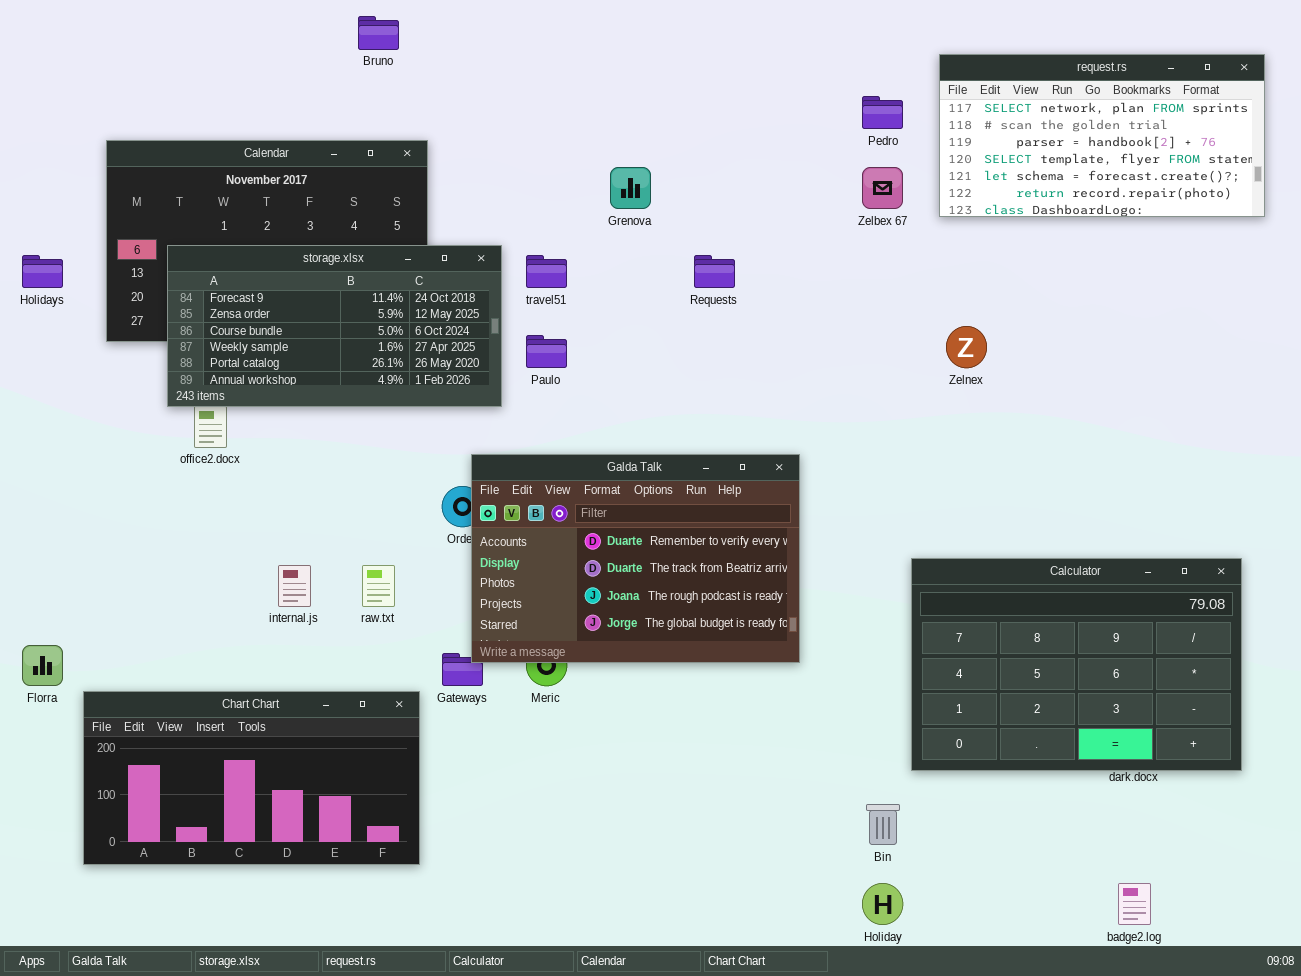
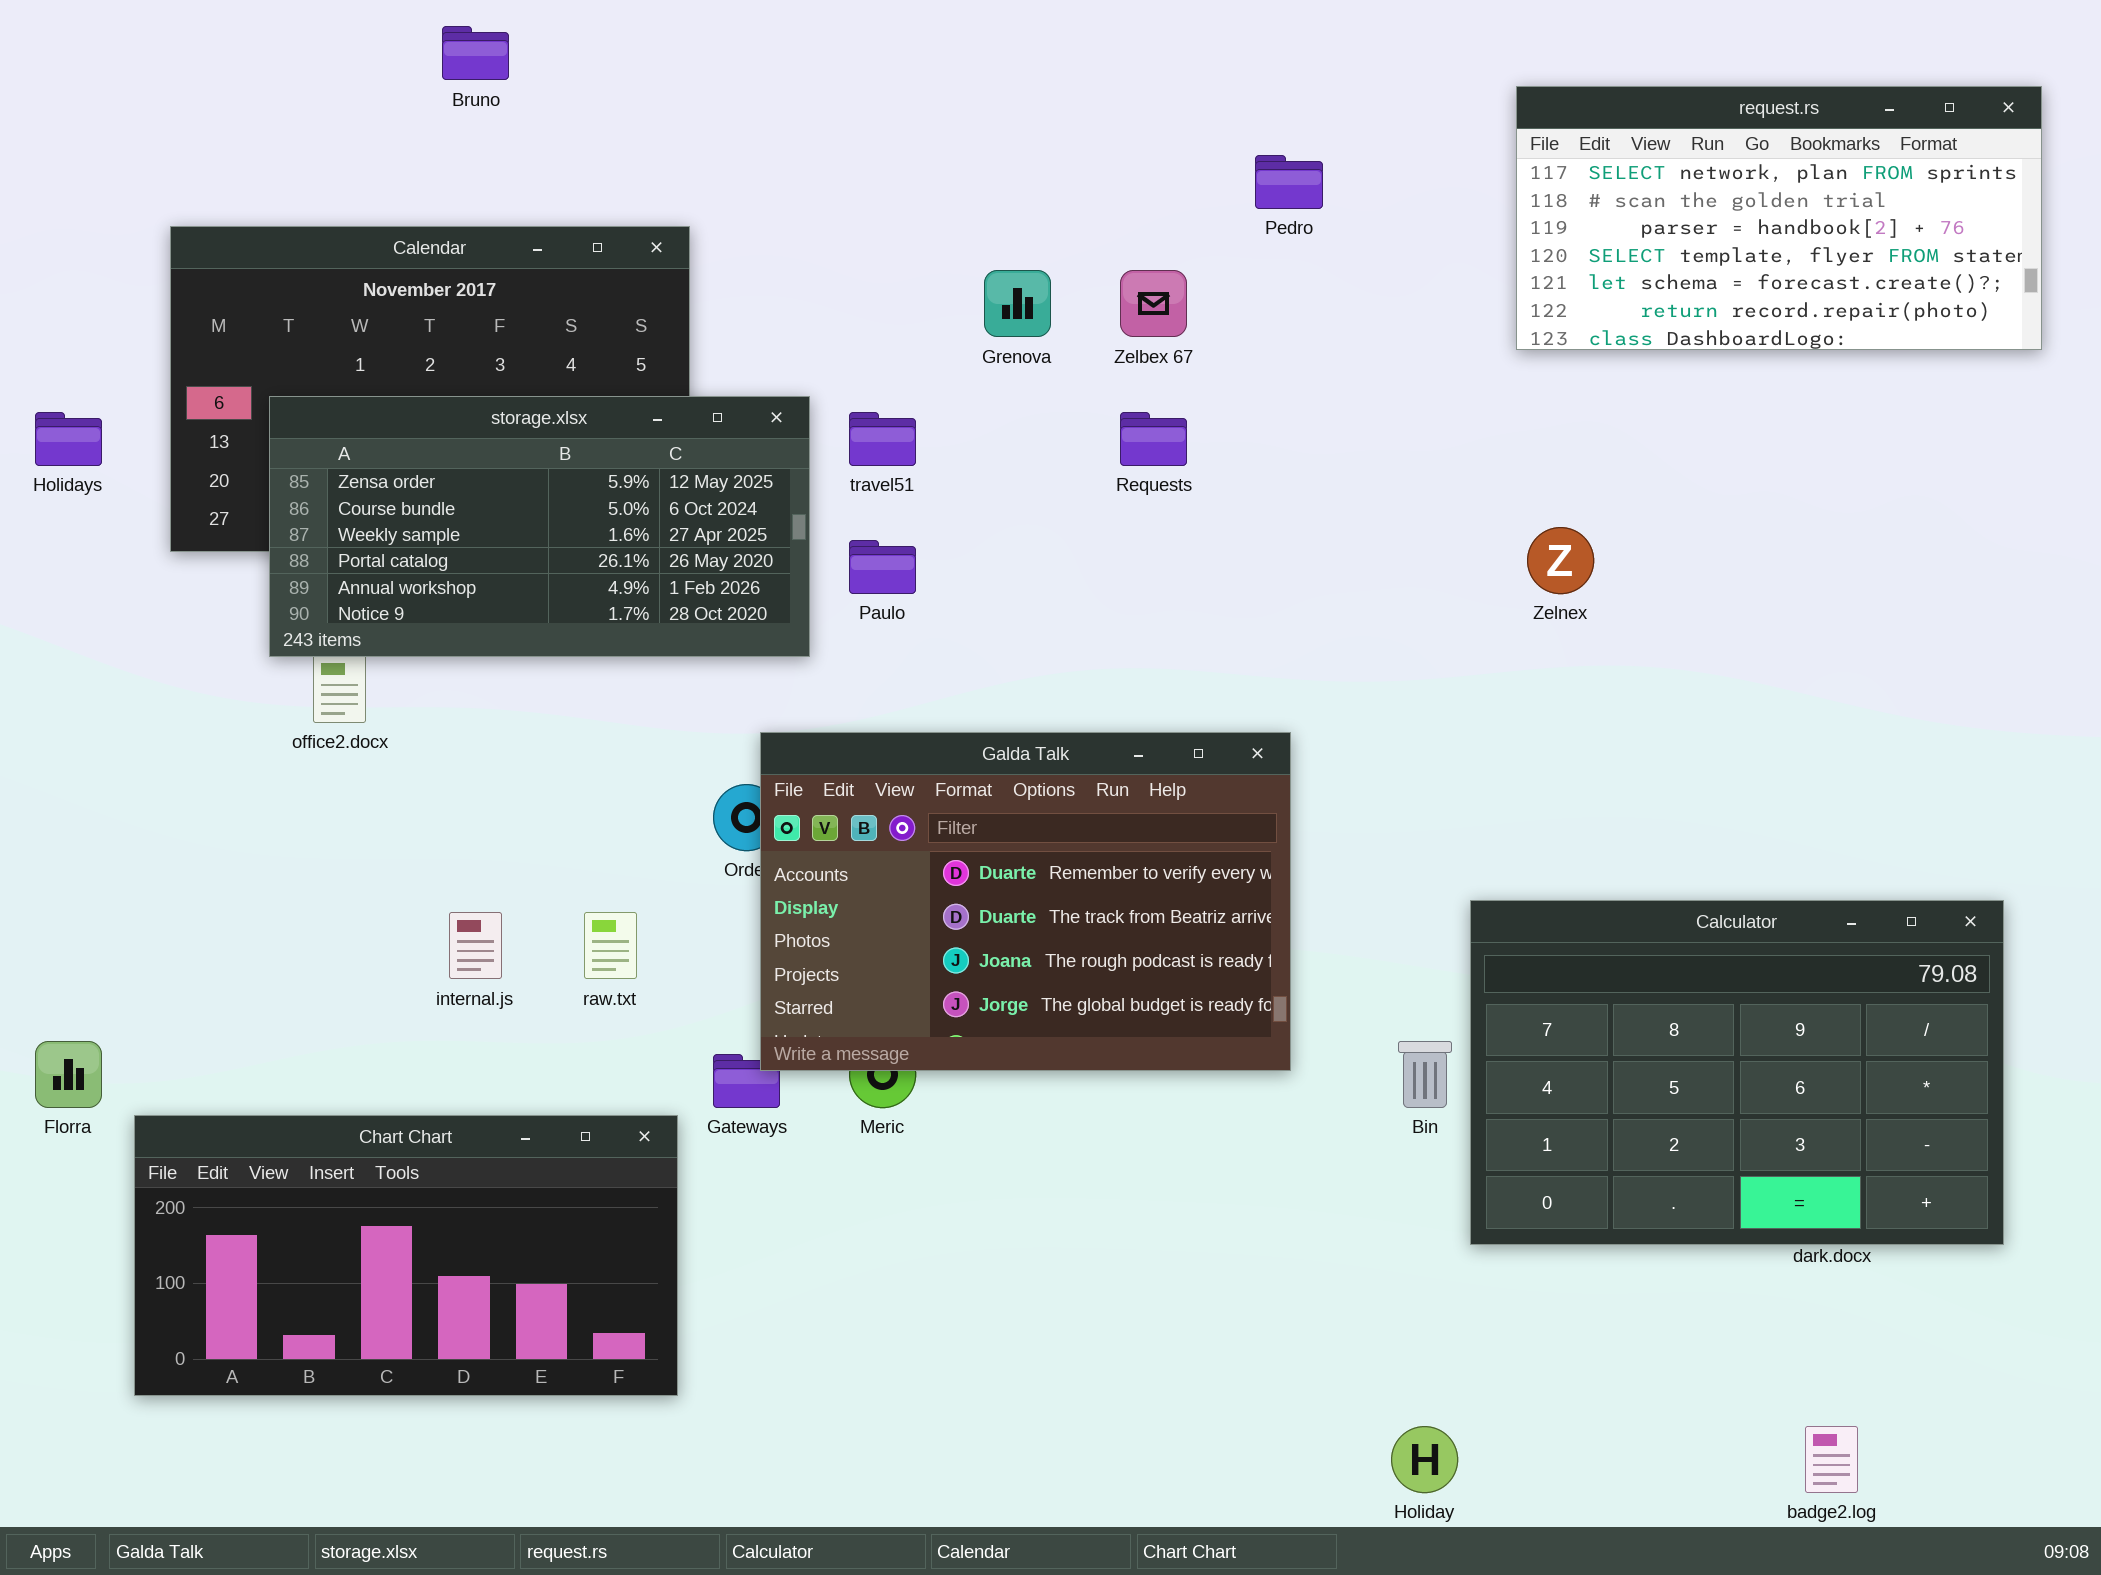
Bruno: [358,16,399,50] -> [442,26,509,80], moved
Pedro: [862,96,903,129] -> [1255,155,1323,209], moved
Zelbex 67: [862,167,903,209] -> [1120,270,1187,337], moved
storage.xlsx: [167,245,502,407] -> [269,396,810,657], scrolled down 1 row
Bin: [866,804,900,845] -> [1398,1041,1452,1108], moved

